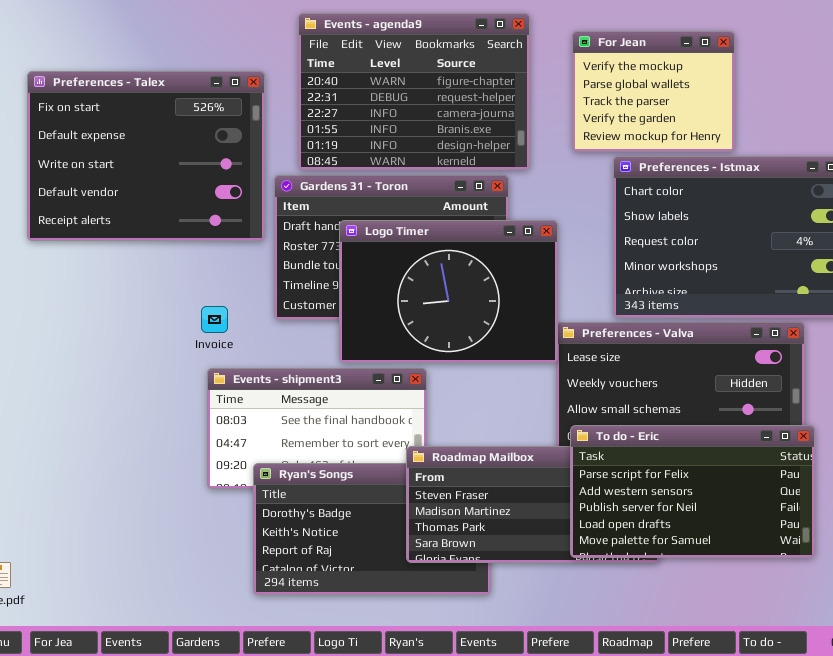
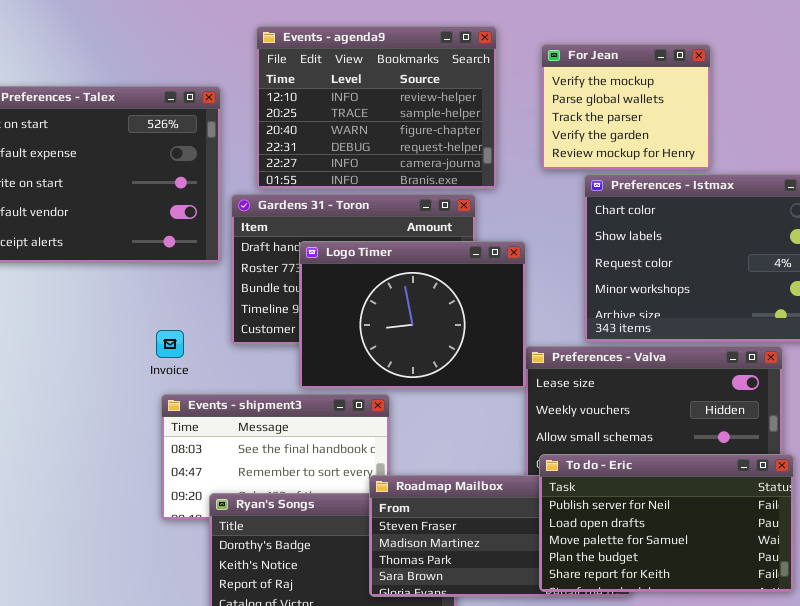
Events - agenda9: [298,13,530,170] -> [256,26,497,189], scrolled up 2 rows
To do - Eric: [570,425,815,558] -> [539,454,794,592], scrolled down 2 rows

